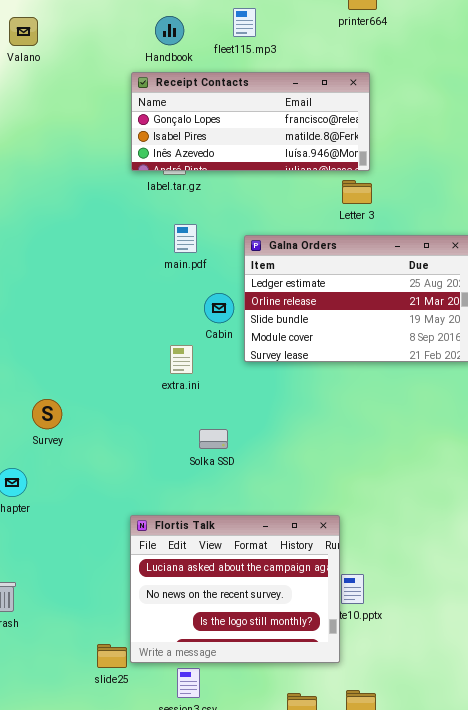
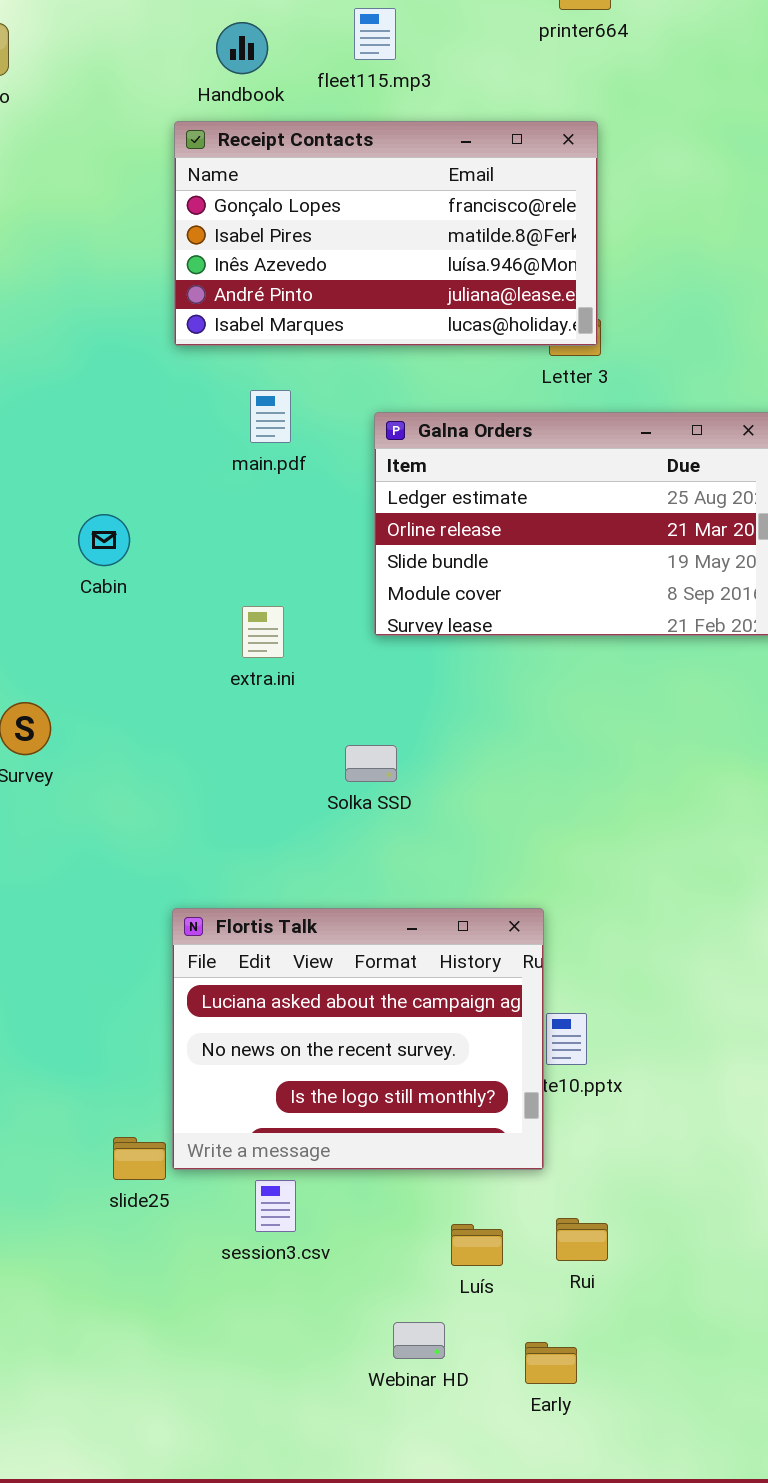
Receipt Contacts: [131,72,370,171] -> [174,121,598,346], resized
Cabin: [204,293,234,323] -> [78,514,130,566], moved
Solka SSD: [199,429,228,449] -> [345,745,397,782], moved

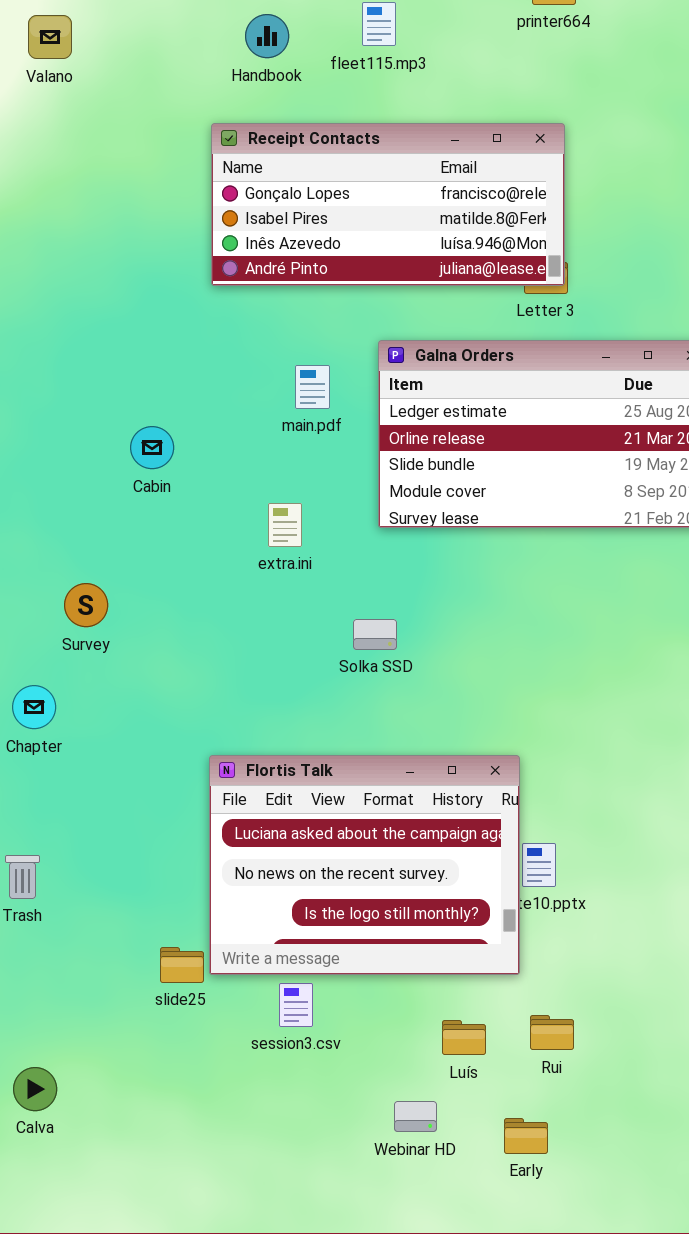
Receipt Contacts: [174,121,598,346] -> [211,123,565,286], resized
main.pdf: [250,390,291,443] -> [295,365,330,409], moved

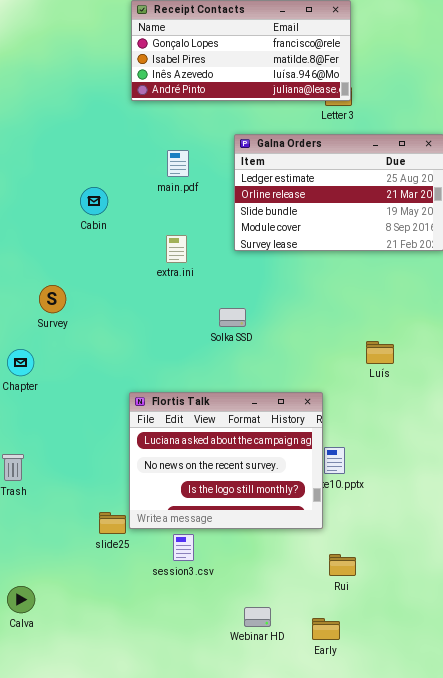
main.pdf: [295,365,330,409] -> [167,150,189,177], moved
Luís: [442,1020,486,1055] -> [366,341,394,364], moved

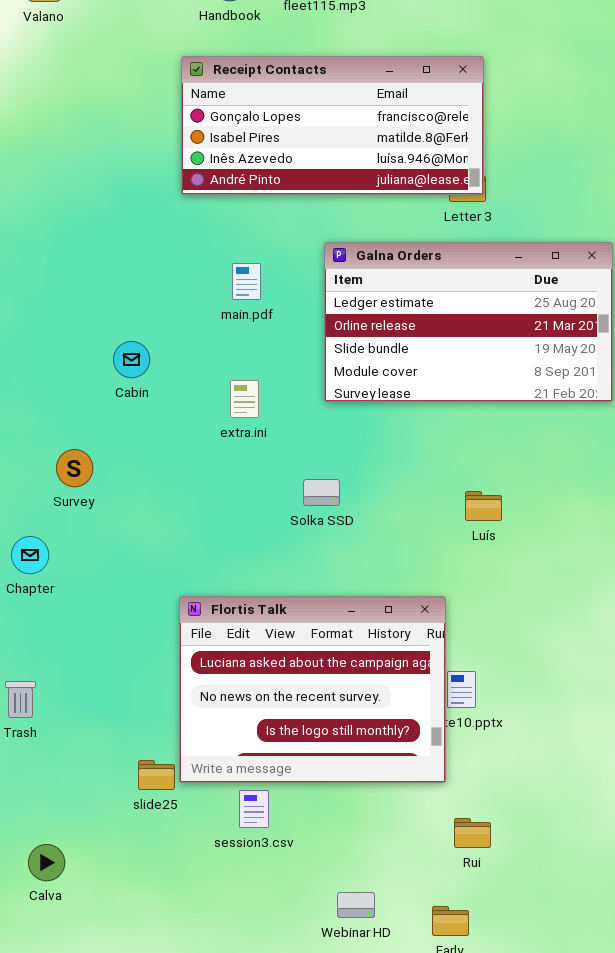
Cabin: [80,187,108,215] -> [113,341,150,378], moved
Luís: [366,341,394,364] -> [465,491,502,521], moved
Calva: [7,586,35,613] -> [28,844,65,881], moved

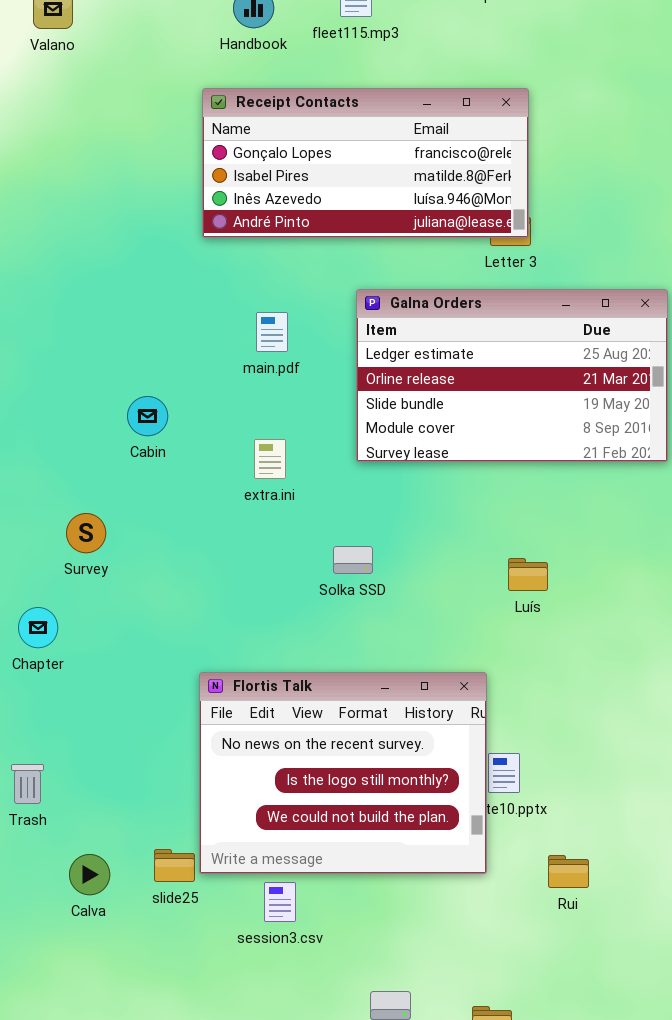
Flortis Talk: [179,596,446,783] -> [199,672,487,874], scrolled down 1 row
Rui: [454,818,491,848] -> [548,855,589,888], moved
Calva: [28,844,65,881] -> [69,854,110,895], moved

